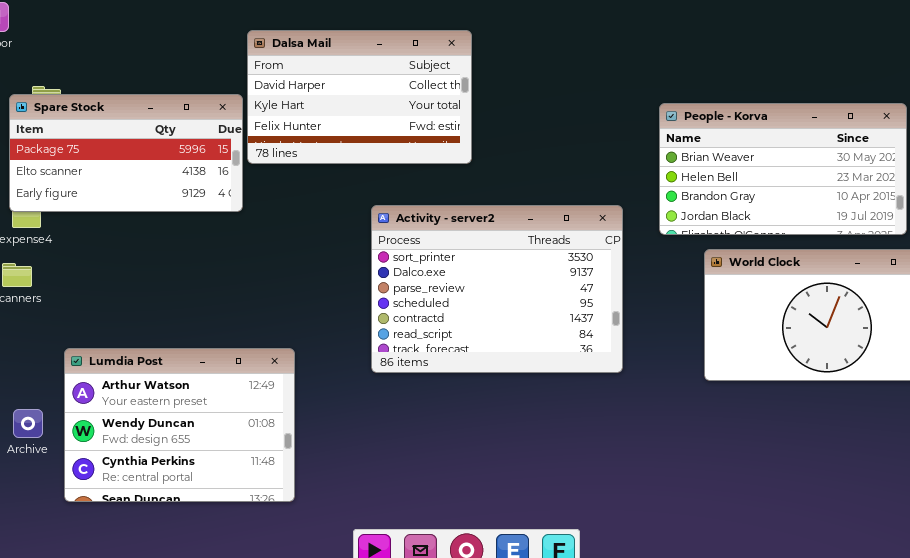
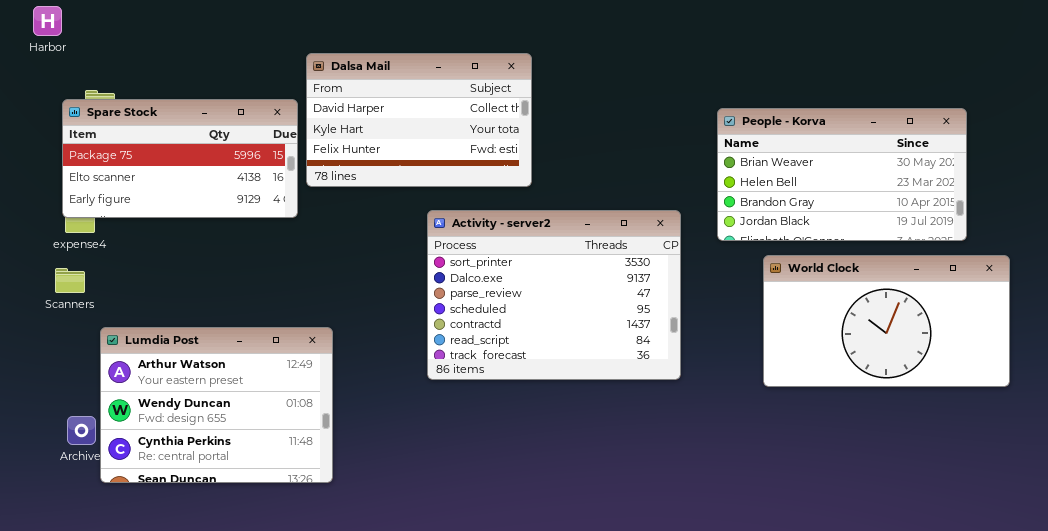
Dalsa Mail: [247,30,472,164] -> [306,53,532,187], moved
Lumdia Post: [64,348,295,502] -> [100,327,333,483], moved

